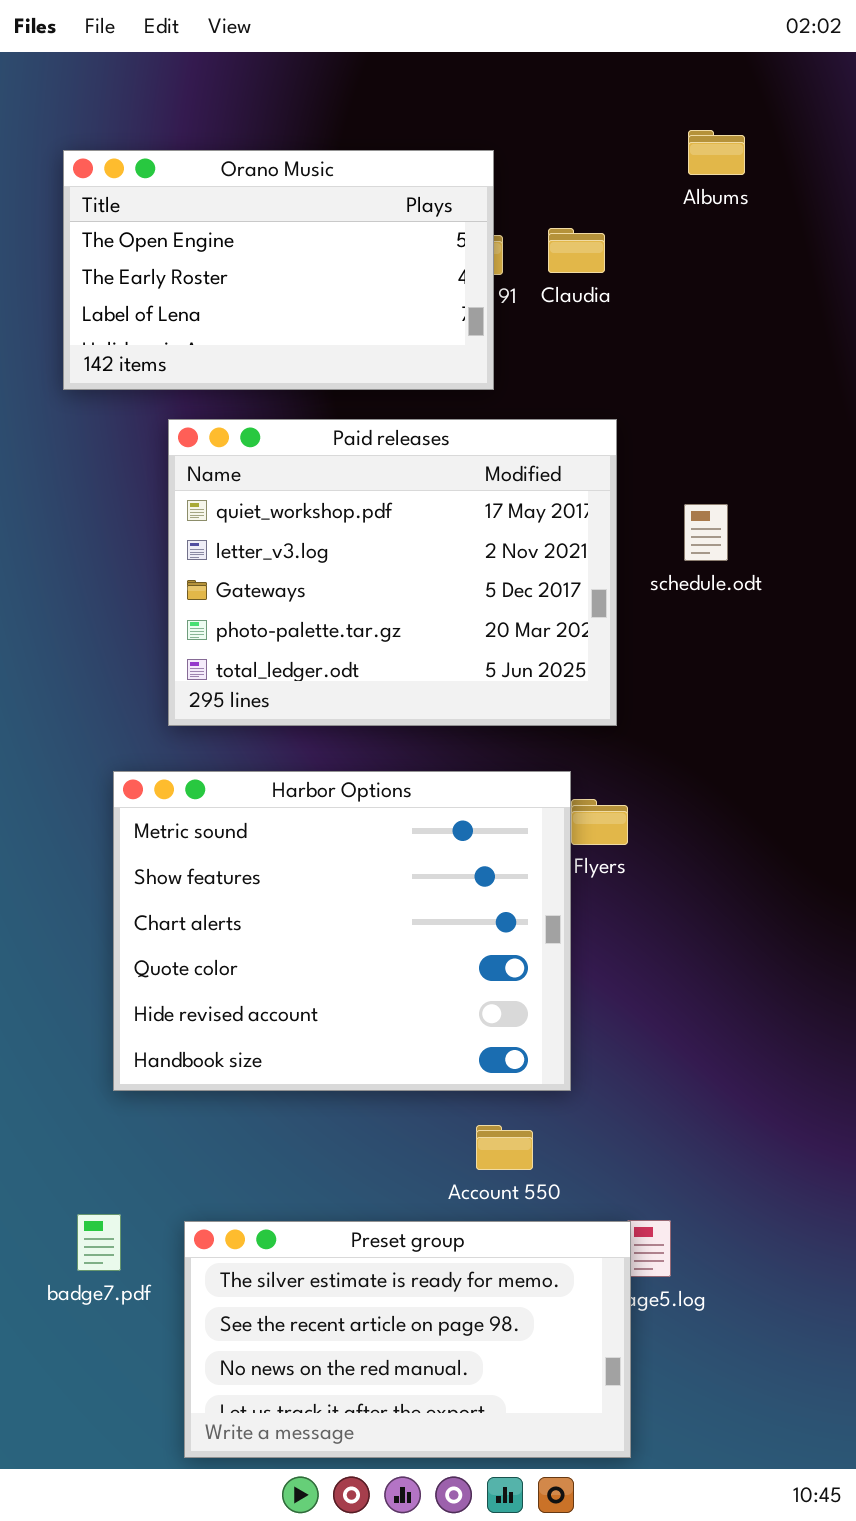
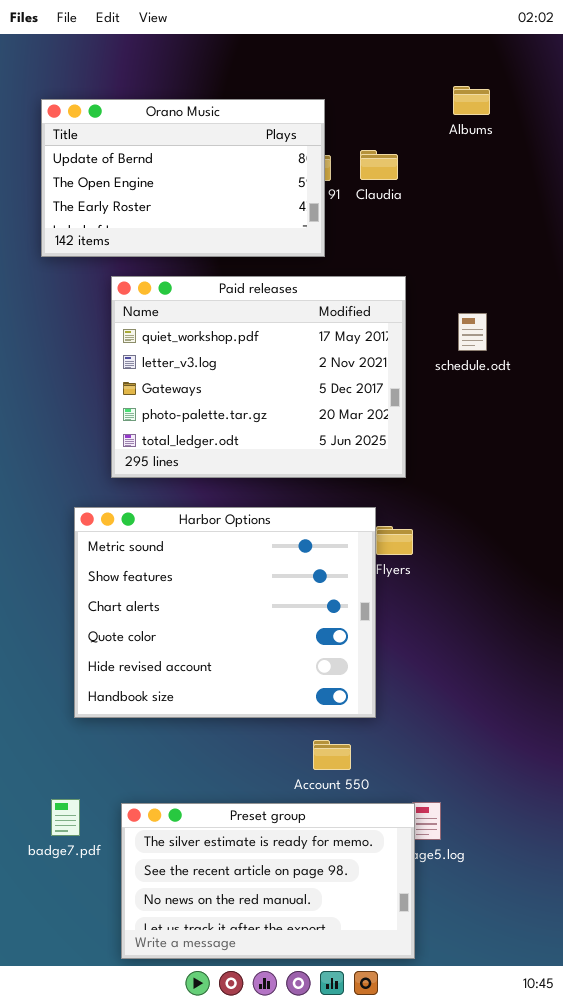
Orano Music: [63,150,494,390] -> [41,99,325,257], scrolled up 1 row
schedule.odt: [684,504,728,561] -> [458,313,487,351], moved

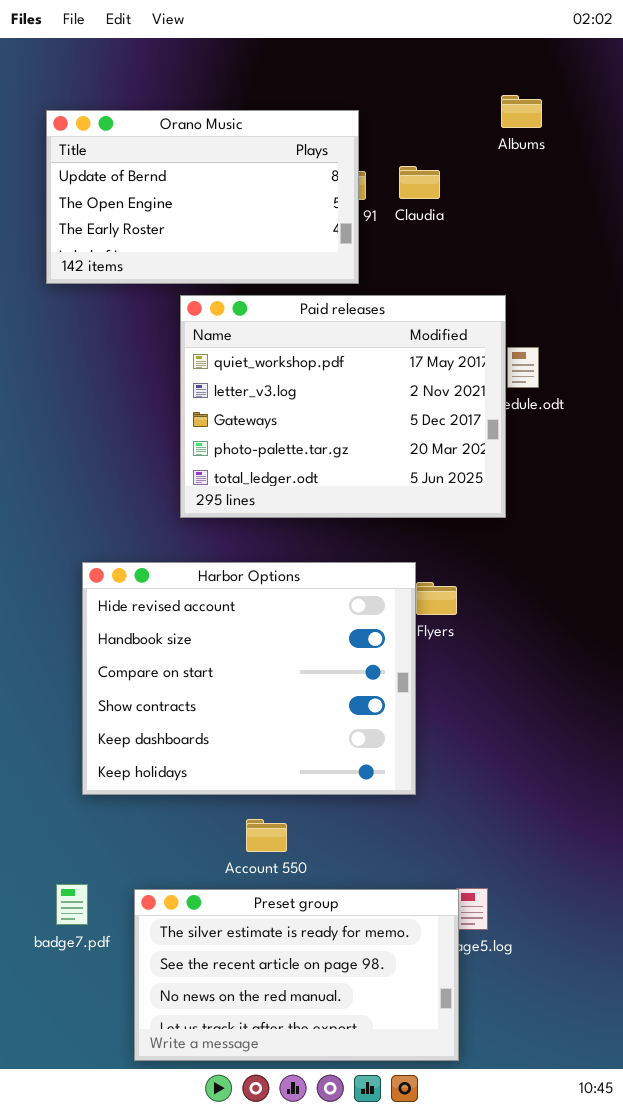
Paid releases: [111,276,406,478] -> [180,295,506,518], moved
Harbor Options: [74,507,376,718] -> [82,562,416,795], scrolled down 4 rows
Account 550: [313,740,351,770] -> [246,819,287,852], moved

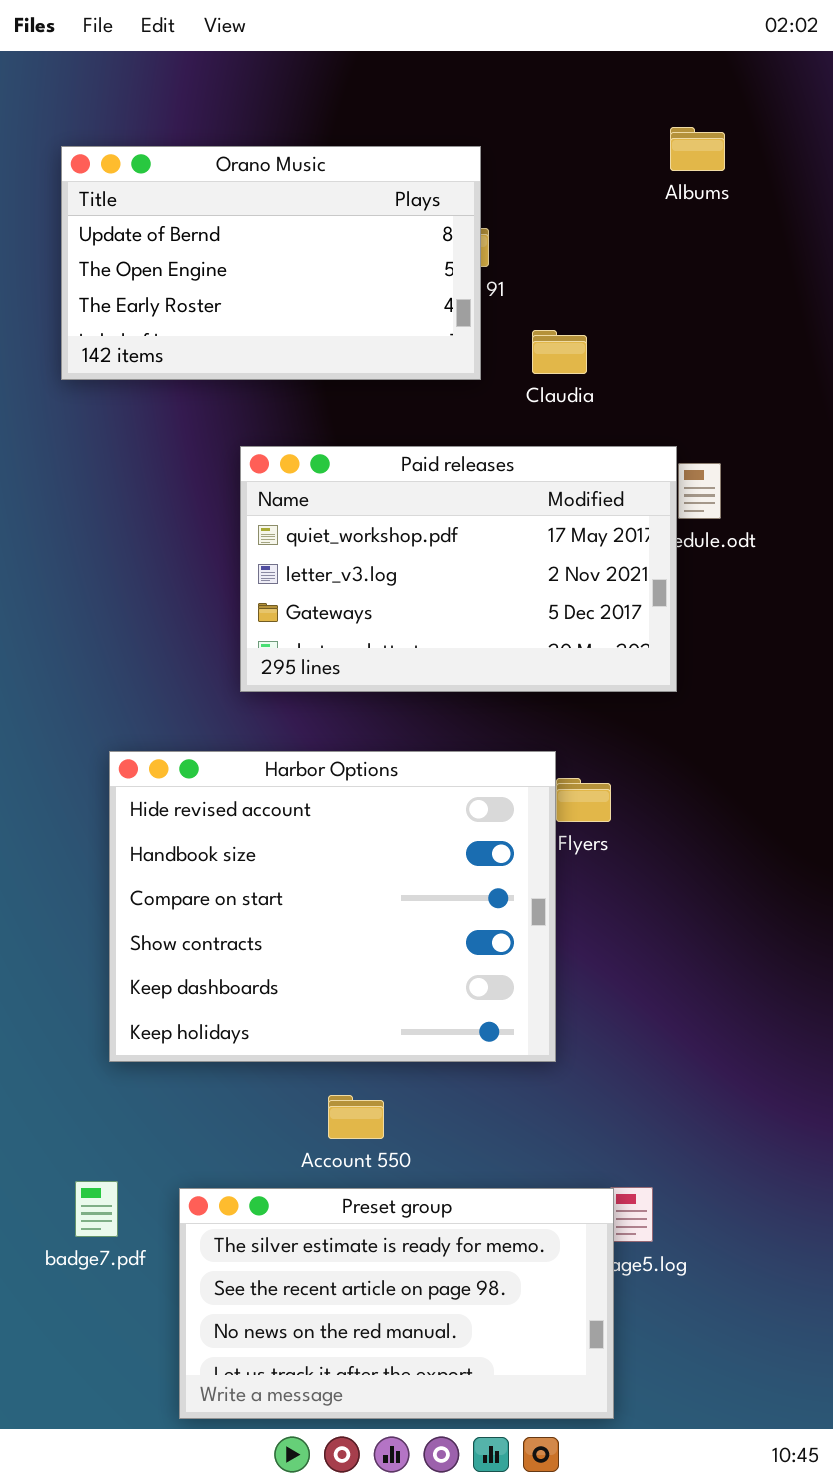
Claudia: [399,166,440,199] -> [532,330,587,374], moved
Paid releases: [180,295,506,518] -> [240,446,677,692], resized

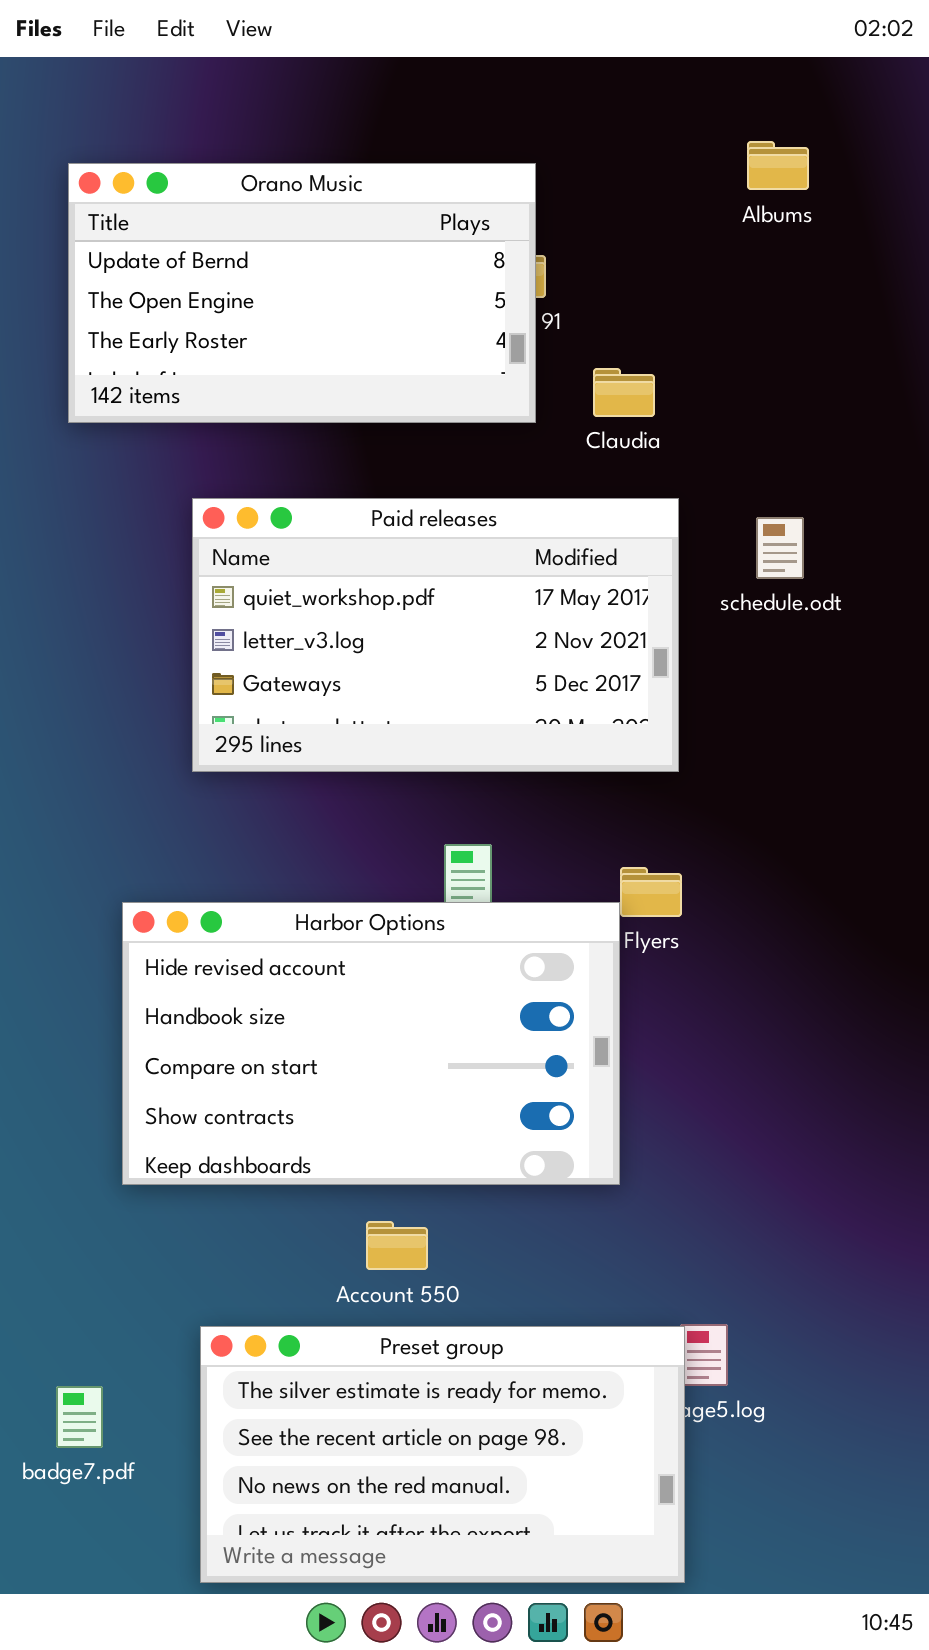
Paid releases: [240,446,677,692] -> [192,498,679,772], moved
Harbor Options: [109,751,556,1062] -> [122,902,620,1185], resized
badge7.pdf: [75,1181,118,1237] -> [56,1386,103,1448], moved

